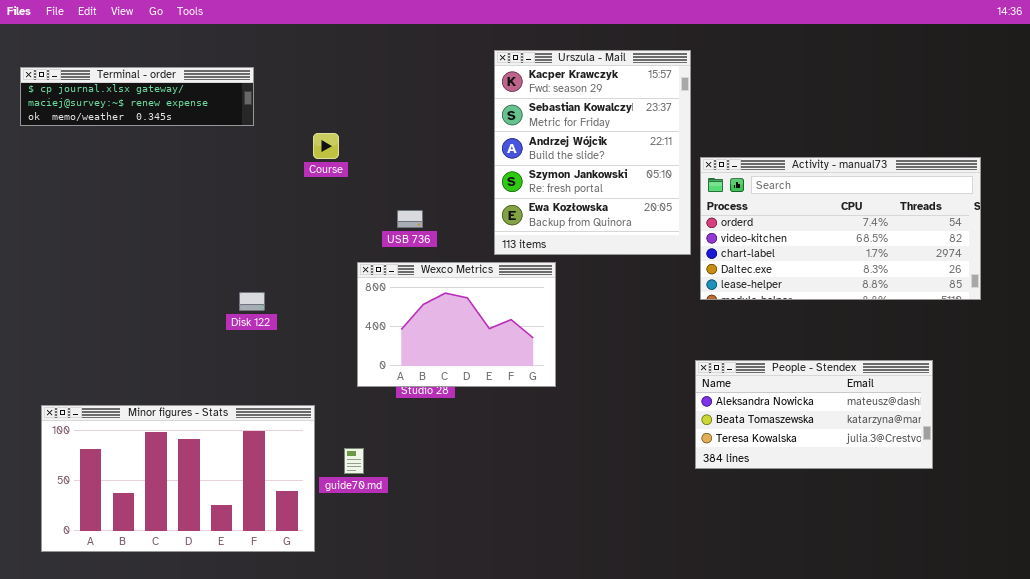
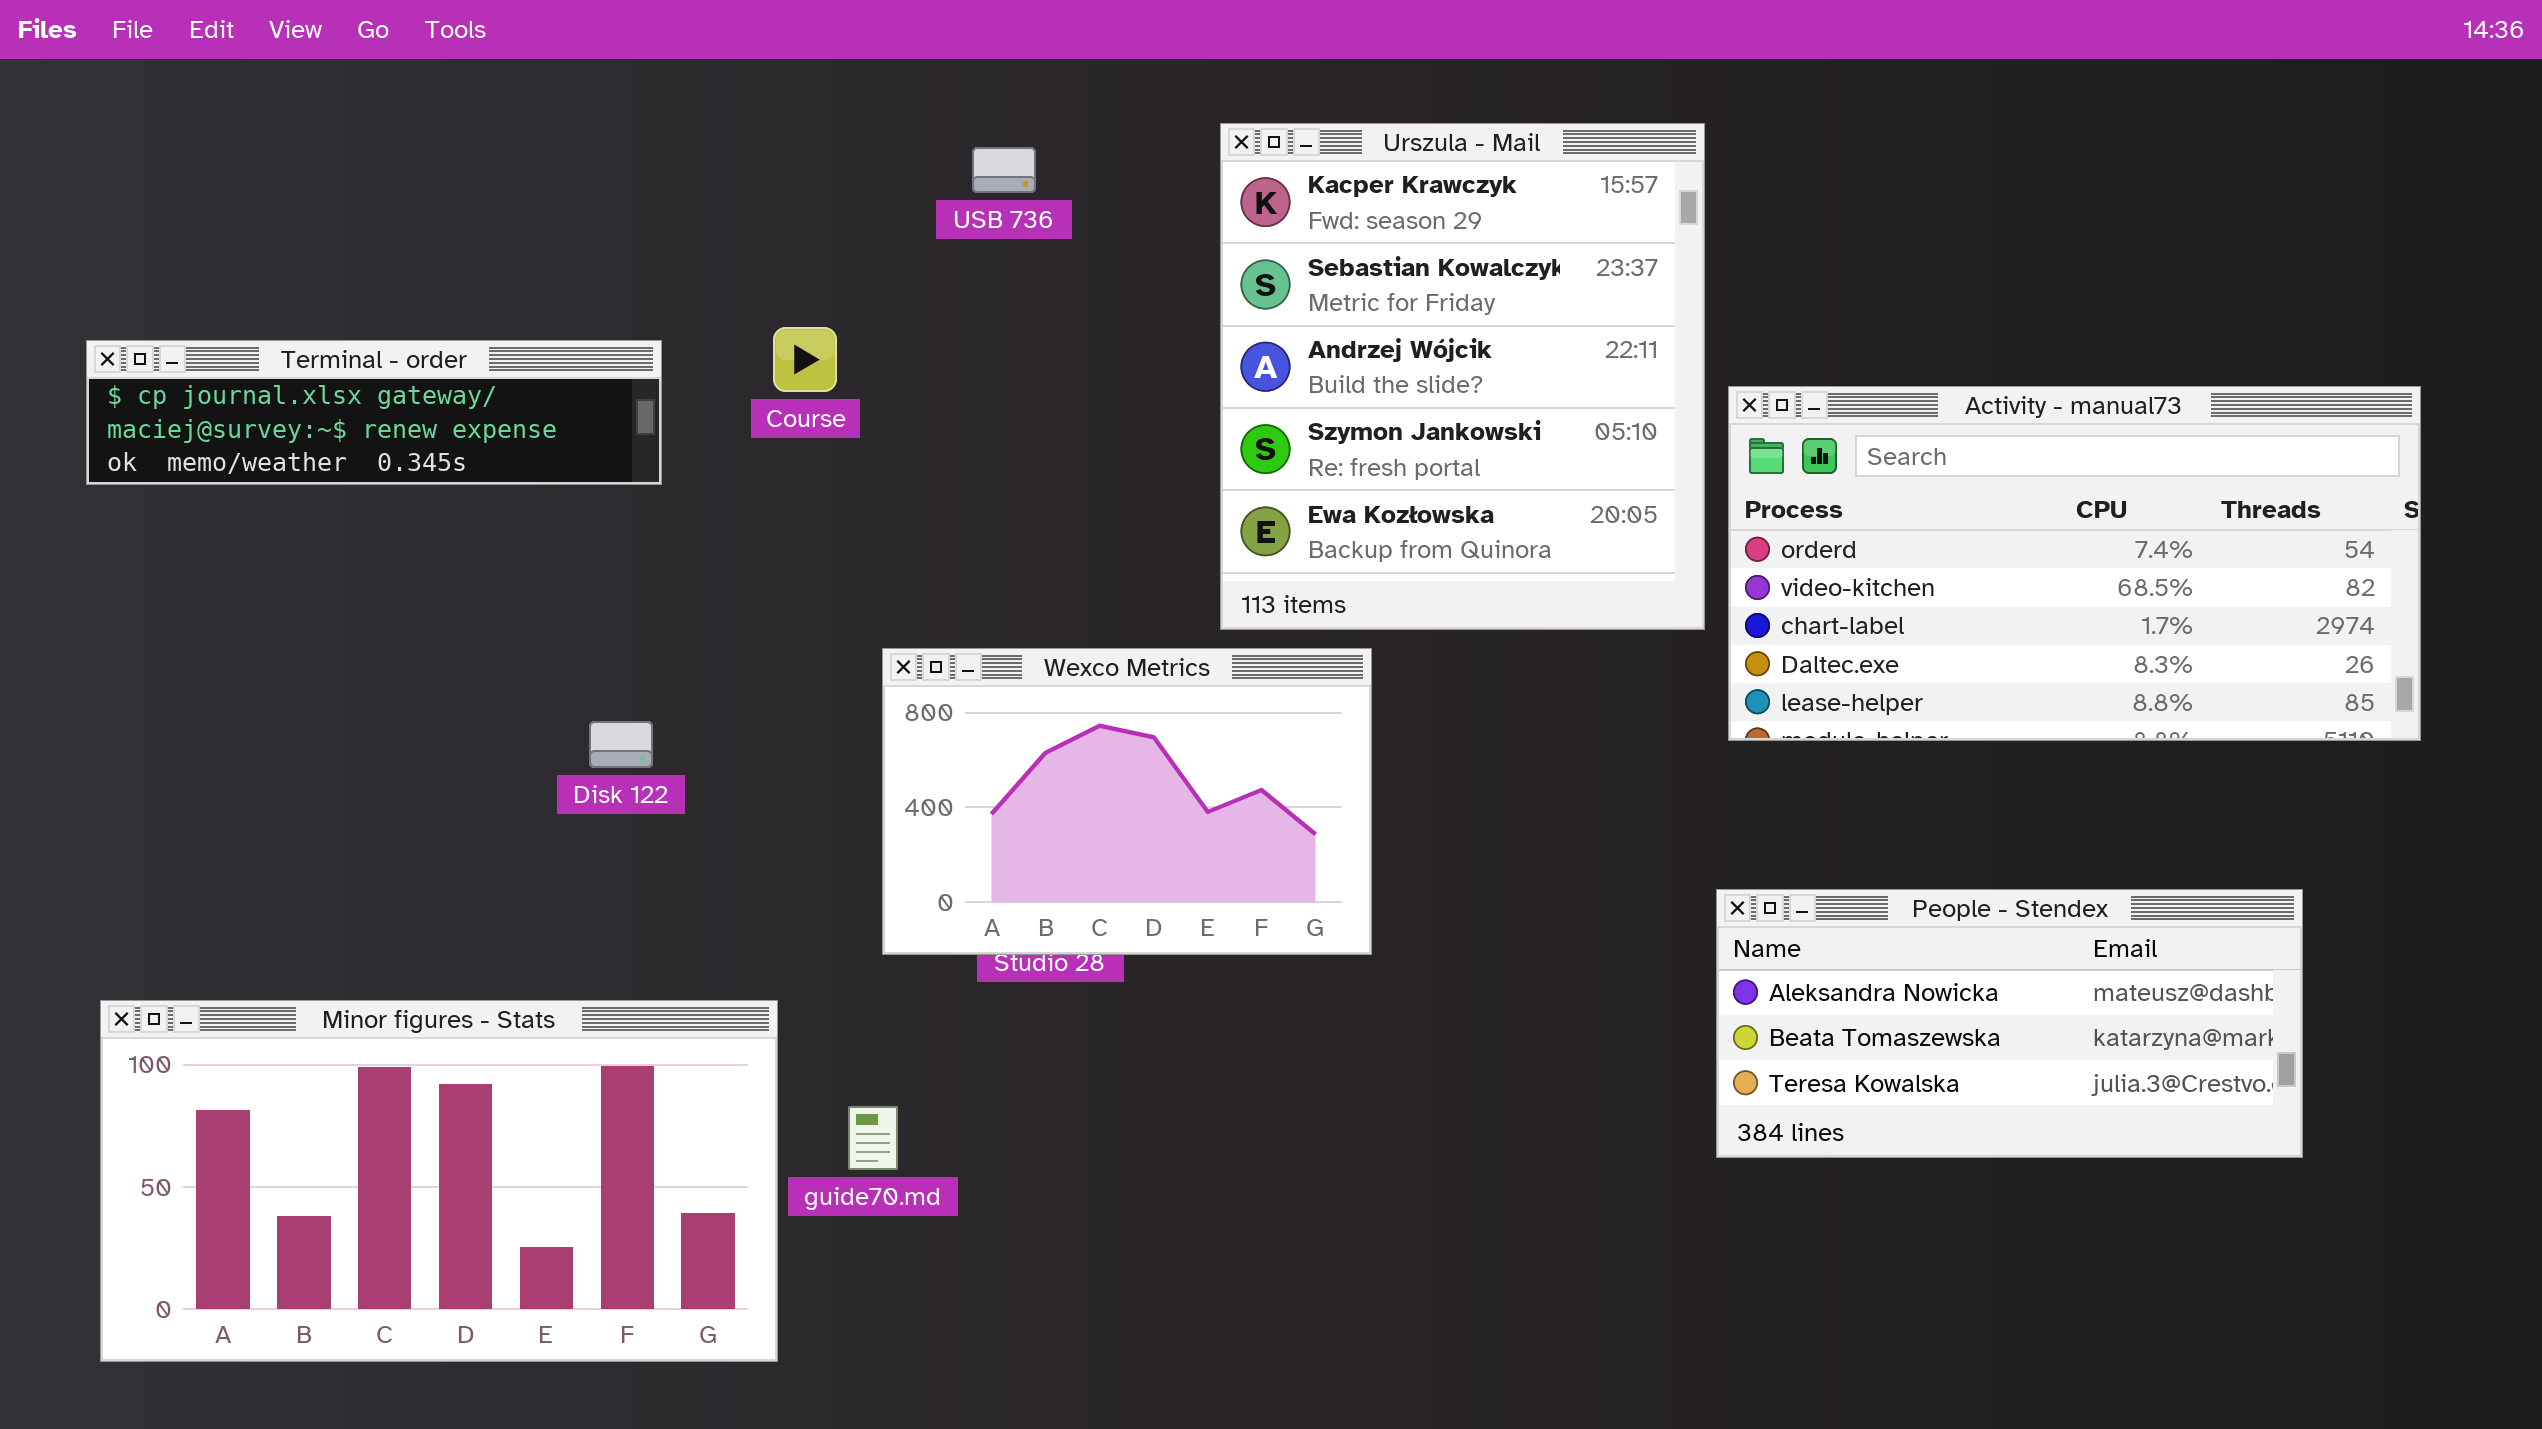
Terminal - order: [20,67,254,126] -> [86,340,662,485], moved
USB 736: [397,210,423,228] -> [972,147,1036,193], moved

